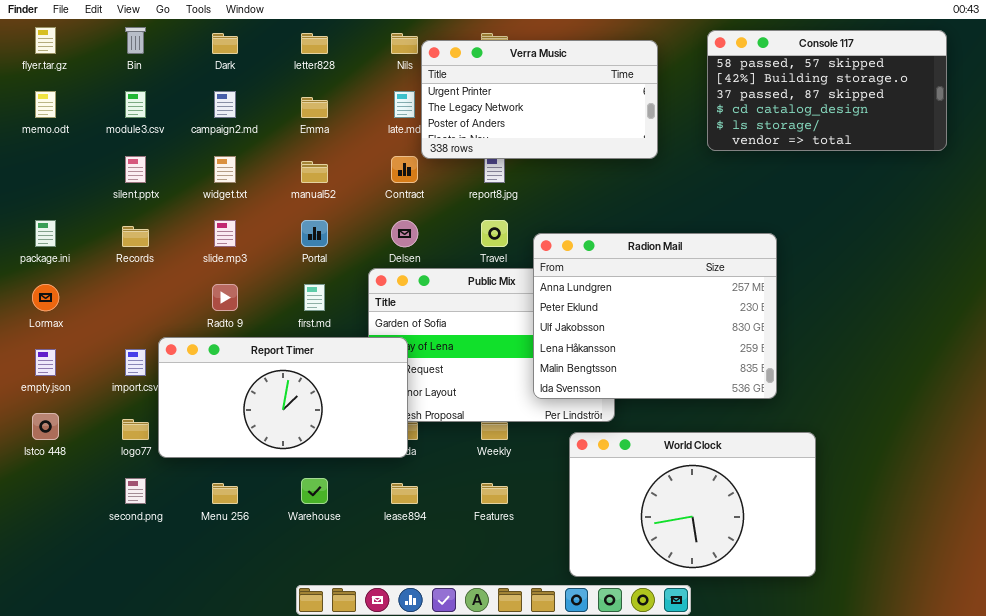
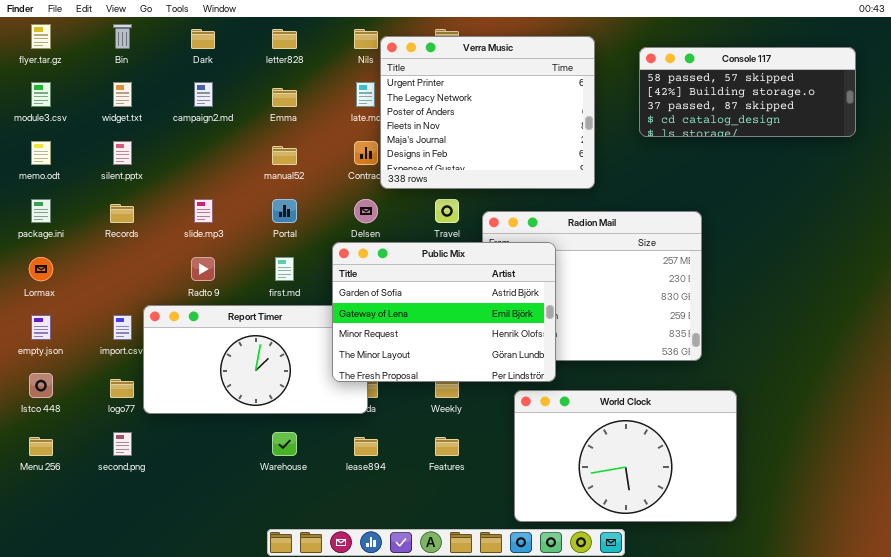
Console 117: [707,30,947,151] -> [639,47,856,137], resized
Verra Music: [421,40,658,159] -> [380,36,595,189], resized
memo.odt: [35,91,56,118] -> [31,141,51,165], moved
module3.csv: [125,91,146,118] -> [31,82,51,107], moved
widget.txt: [214,156,236,183] -> [113,82,132,107], moved
Public Mix: [368,268,615,422] -> [332,242,556,382], raised
Menu 256: [212,483,238,504] -> [29,437,53,456], moved

